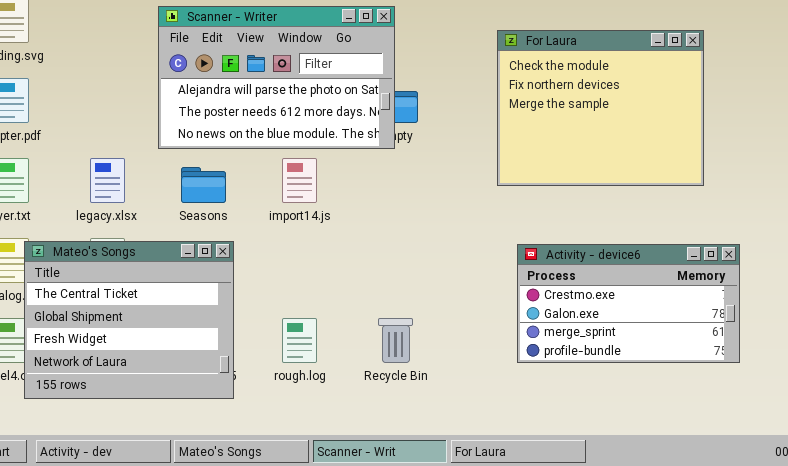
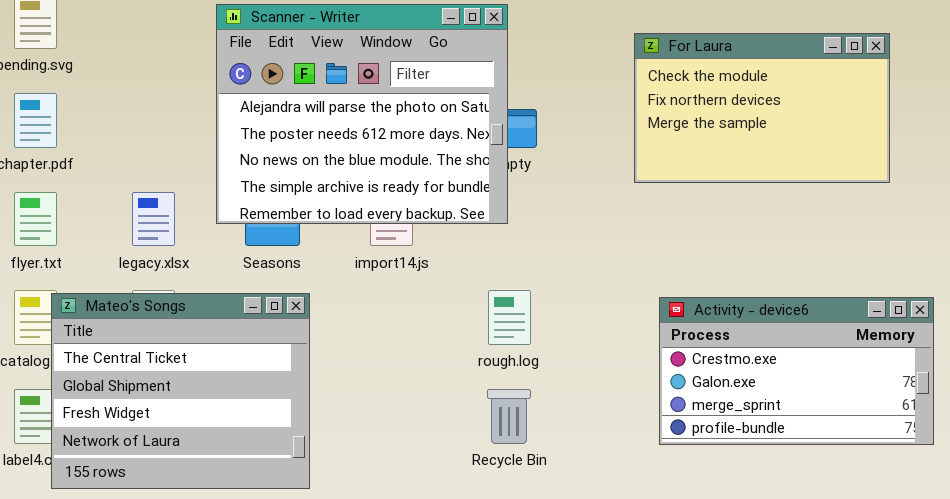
Scanner - Writer: [158,6,395,149] -> [216,4,508,224], resized
For Laura: [497,30,704,186] -> [634,33,890,183], resized
rough.log: [282,318,317,363] -> [488,290,531,345], moved

